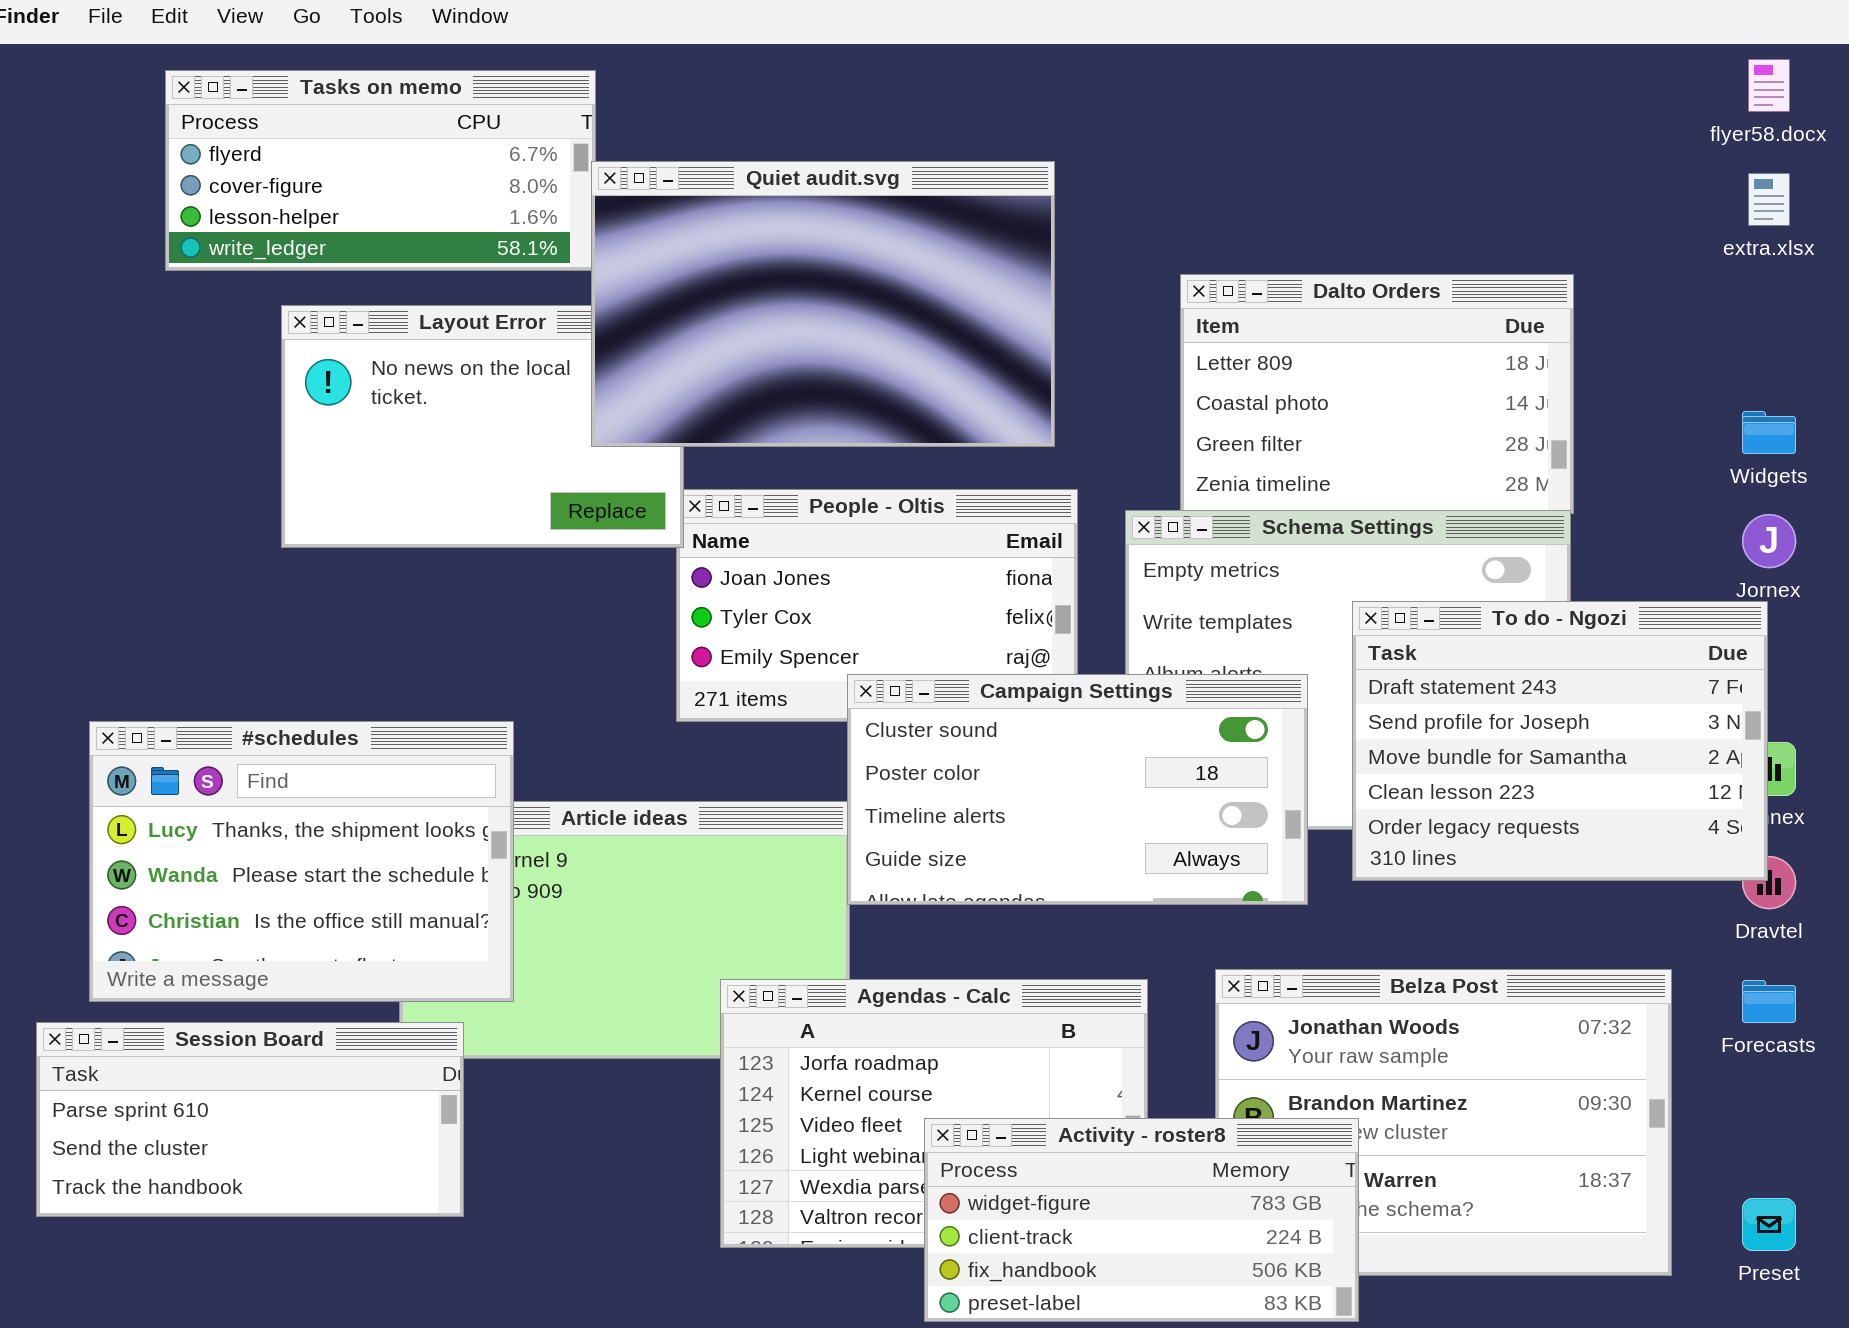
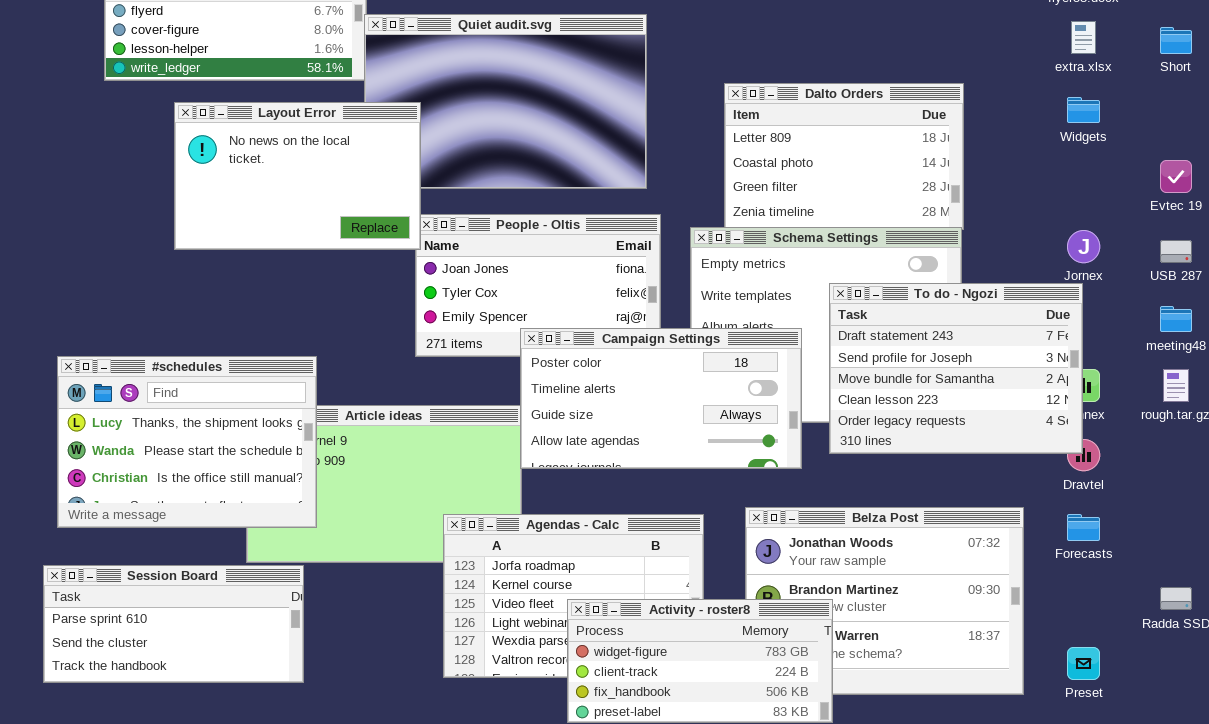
Layout Error: [281,305,684,548] -> [174,102,421,250], raised
Widgets: [1742,411,1796,454] -> [1067,97,1100,123], moved
Campaign Settings: [847,674,1308,905] -> [520,328,802,469], scrolled down 1 row
Session Board: [36,1022,464,1217] -> [43,565,304,683], moved

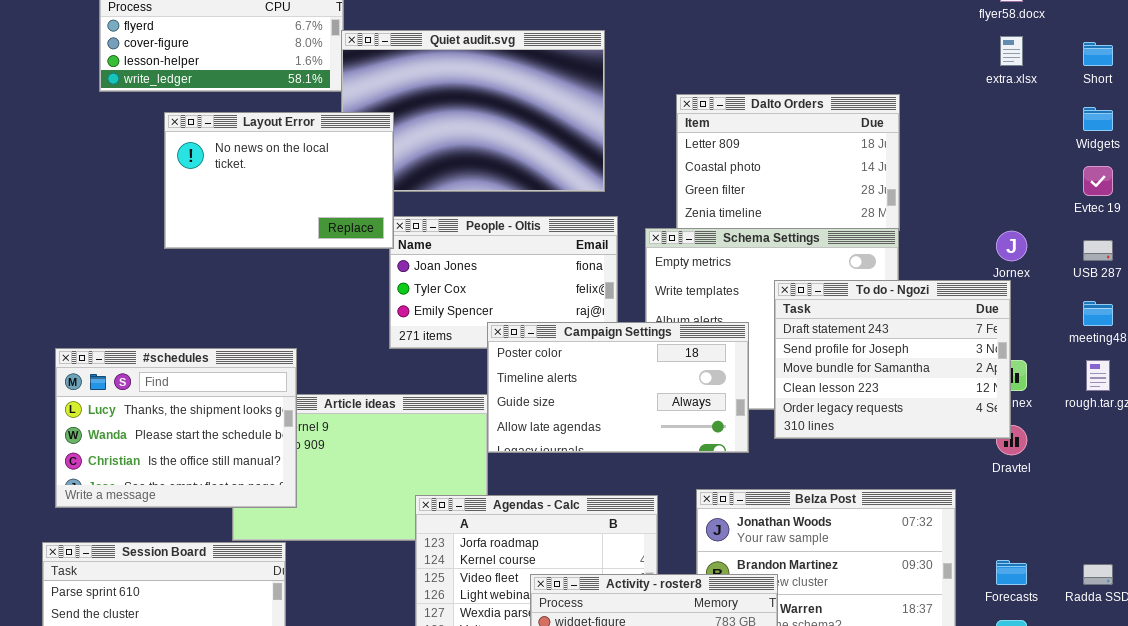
Widgets: [1067,97,1100,123] -> [1083,107,1113,131], moved
Forecasts: [1067,514,1100,541] -> [996,560,1027,585], moved

